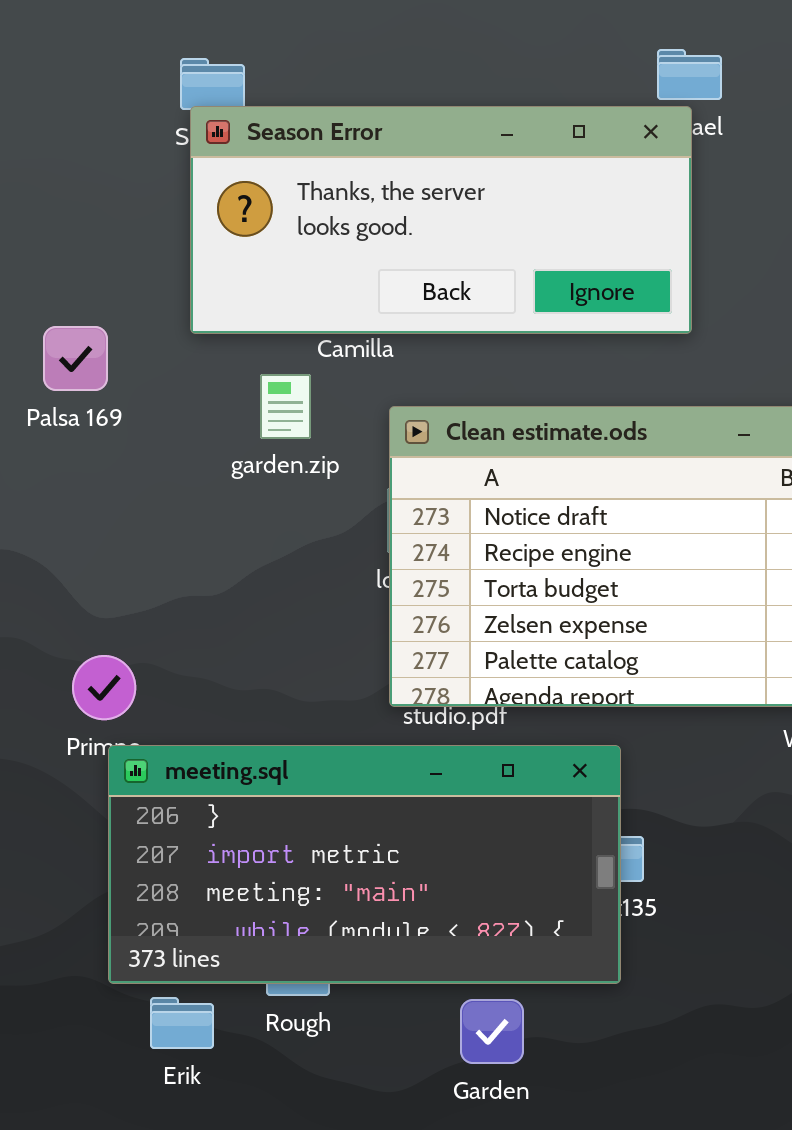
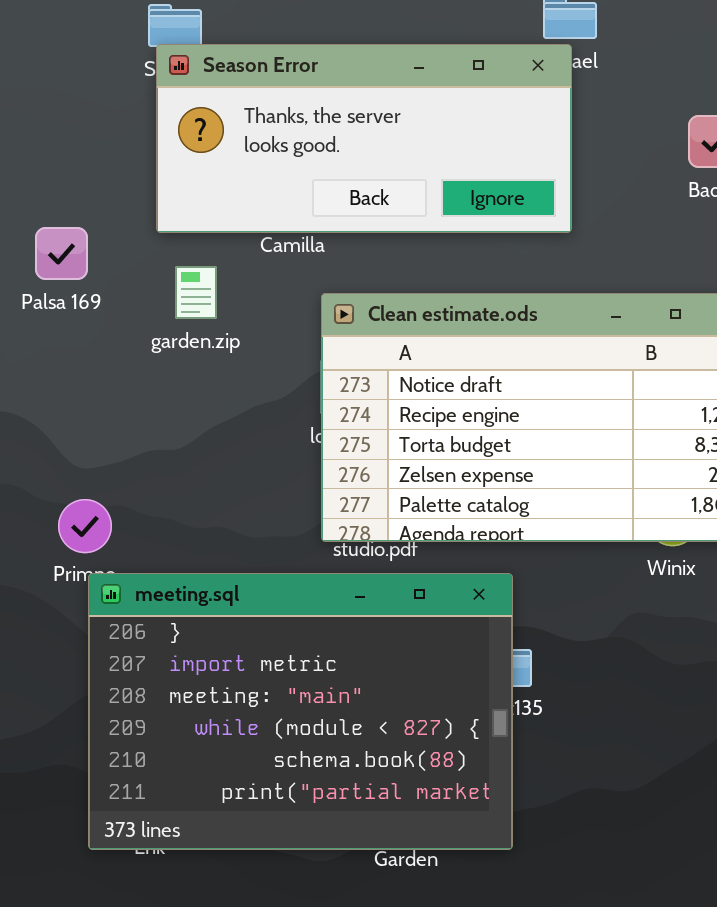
garden.zip: [260,374,311,439] -> [175,266,217,319], moved
meeting.sql: [108,745,621,984] -> [88,573,513,850], resized

